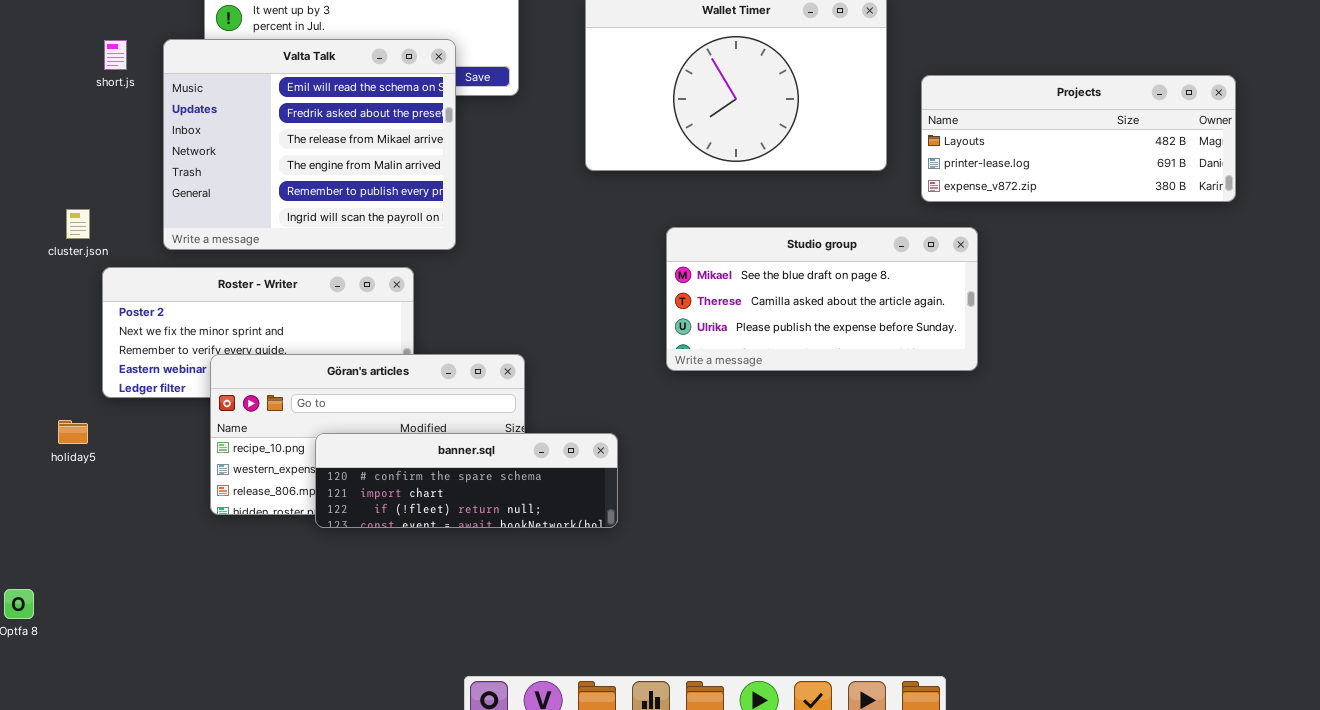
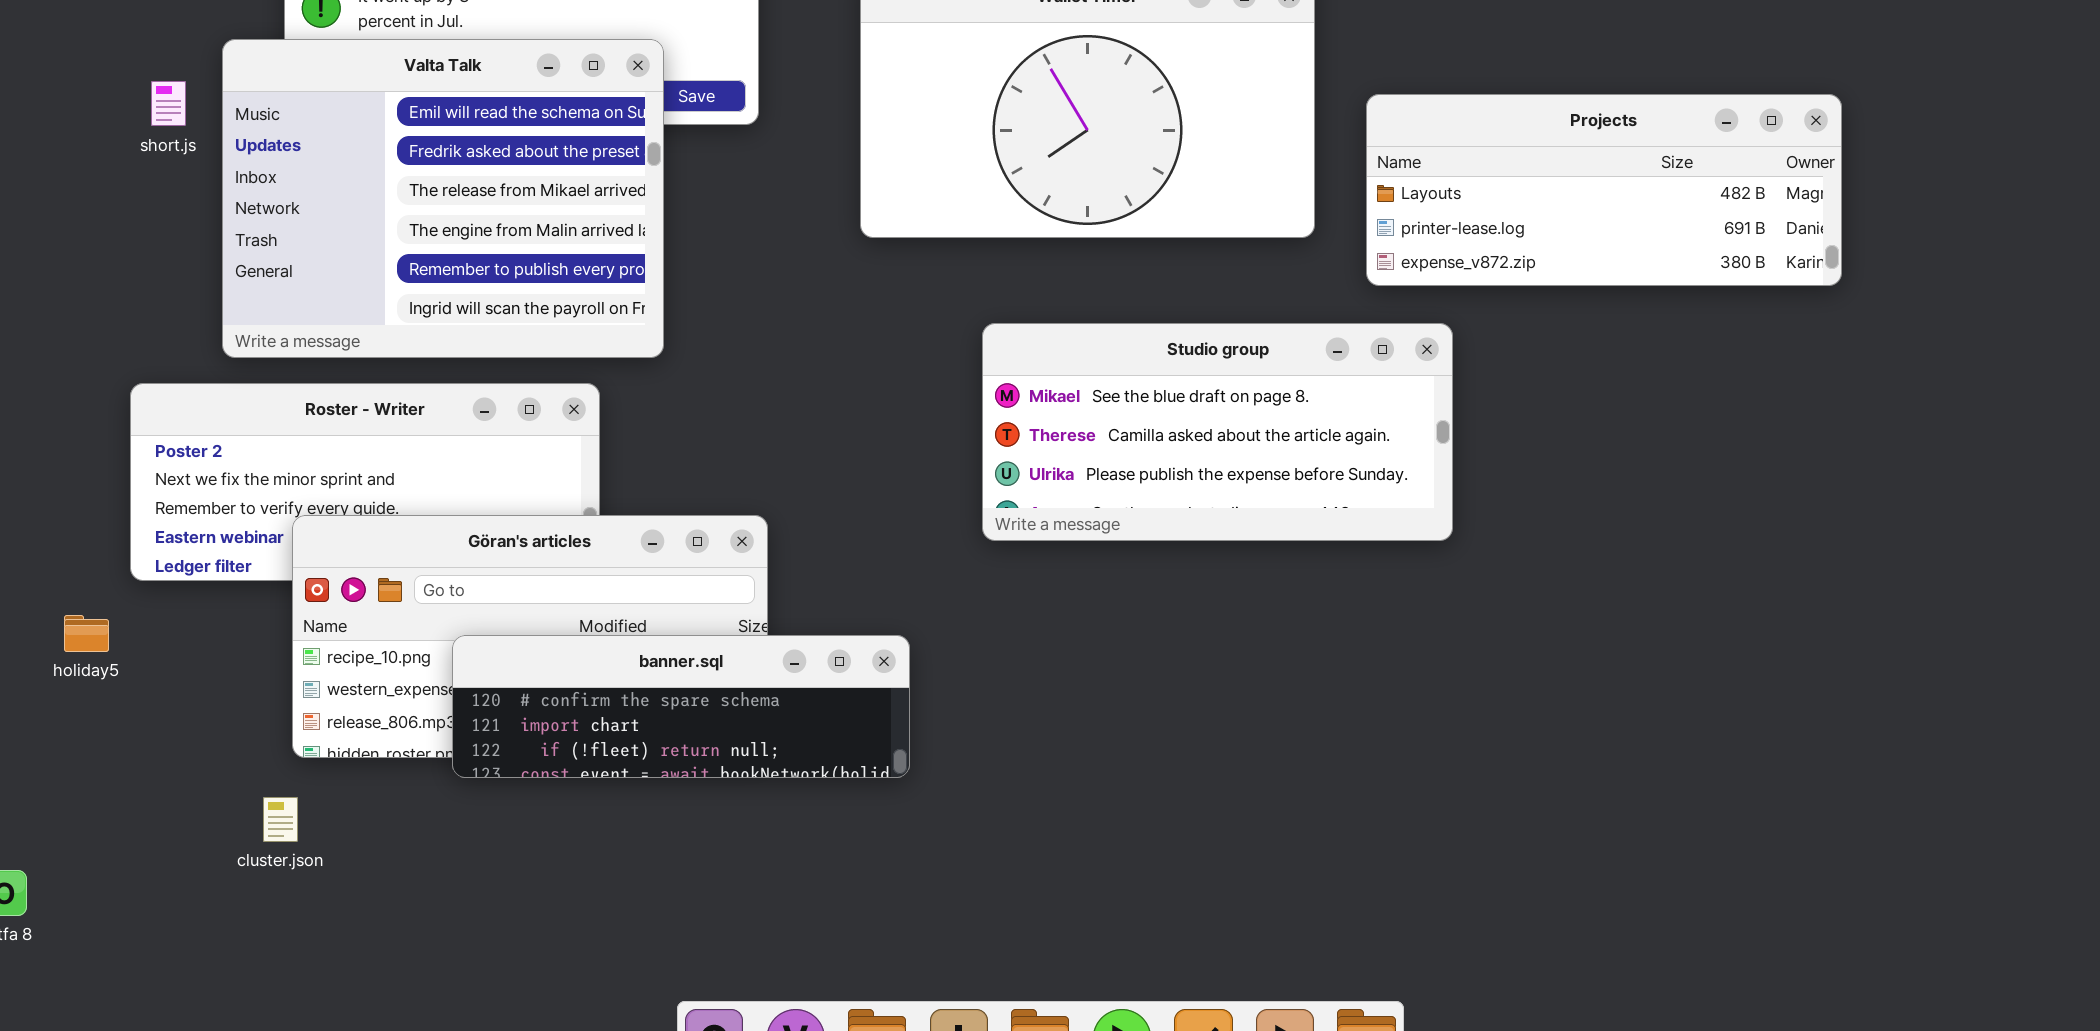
short.js: [104,40,127,70] -> [151,81,186,126], moved
cluster.json: [66,209,90,239] -> [263,797,298,842], moved

